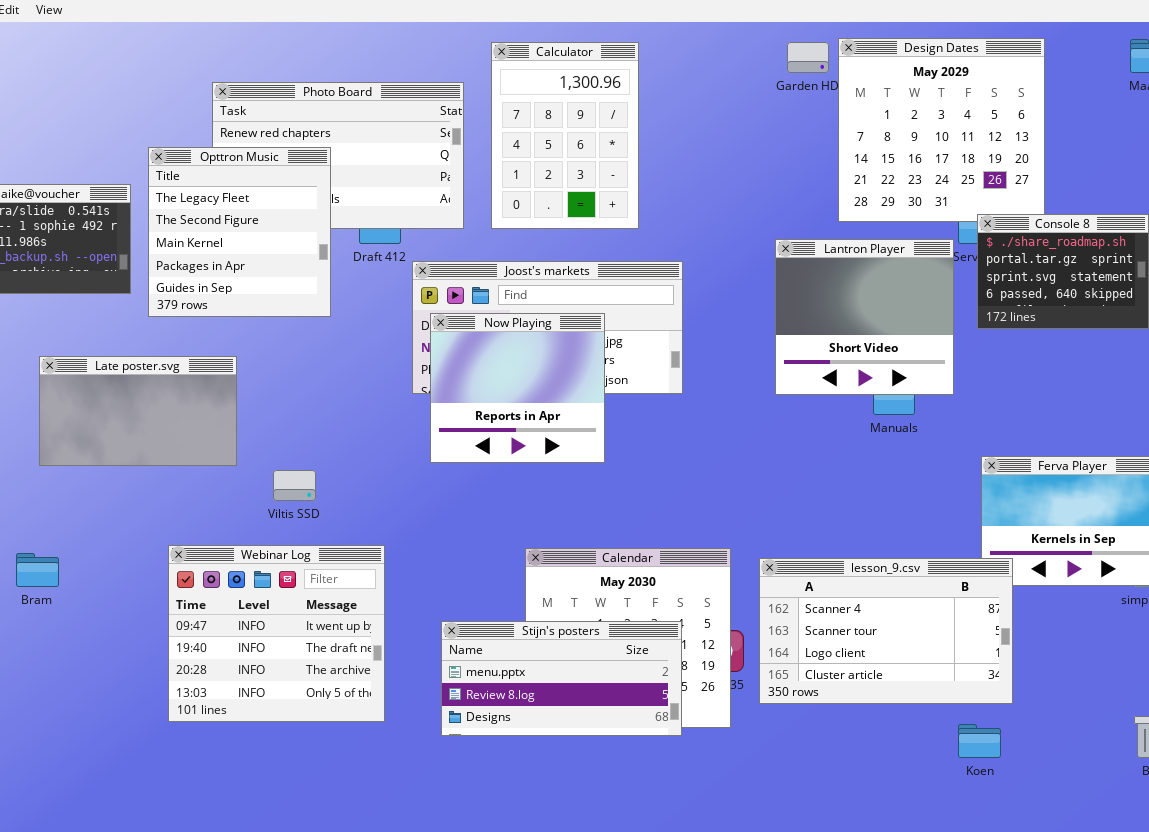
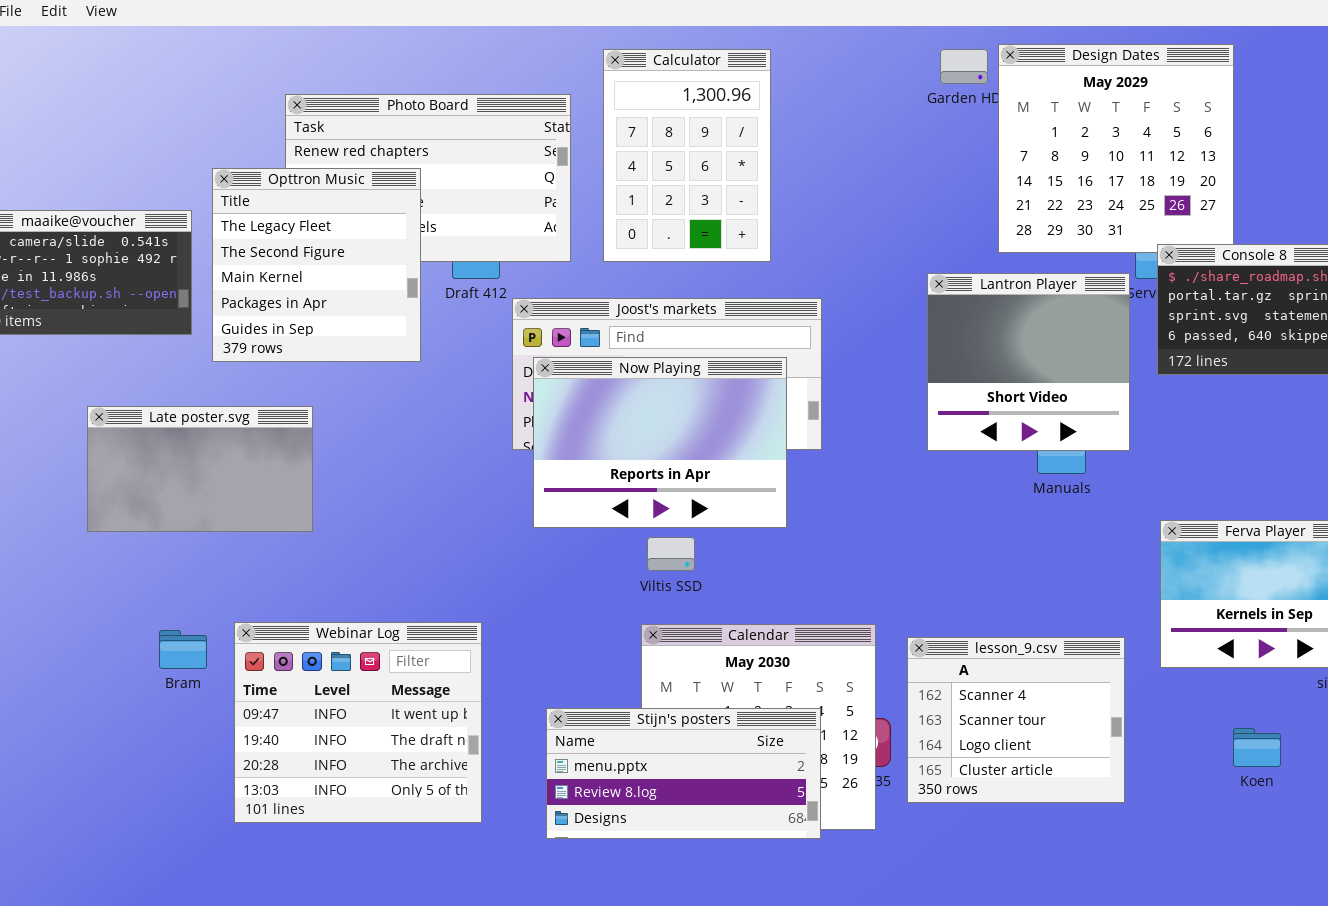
Now Playing: [430,313,605,463] -> [533,357,787,528], resized
Viltis SSD: [273,470,316,501] -> [647,537,695,571], moved
Bram: [16,553,59,587] -> [159,630,207,669], moved
lesson_9.csv: [759,558,1013,704] -> [907,637,1125,803], resized
Koen: [958,724,1001,758] -> [1233,728,1281,767], moved

